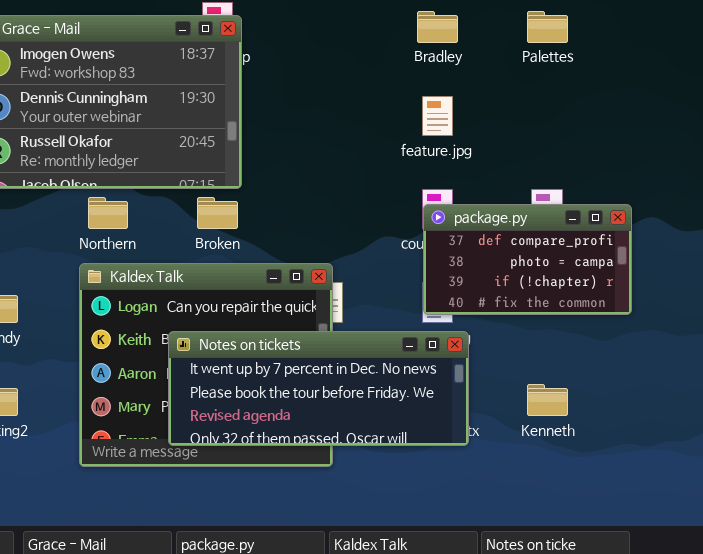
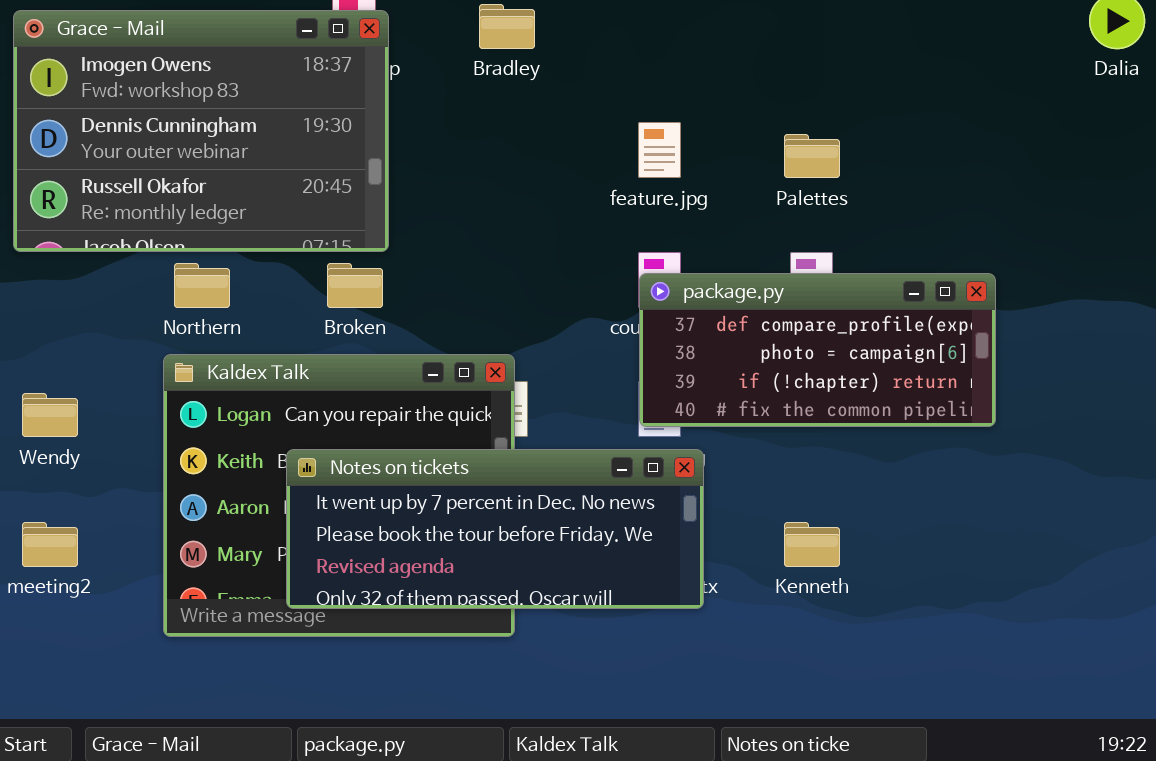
Bradley: [417,11,458,43] -> [479,4,535,49], moved
Palettes: [527,11,568,43] -> [784,134,840,178], moved
package.py: [423,204,632,315] -> [639,273,996,427], resized

